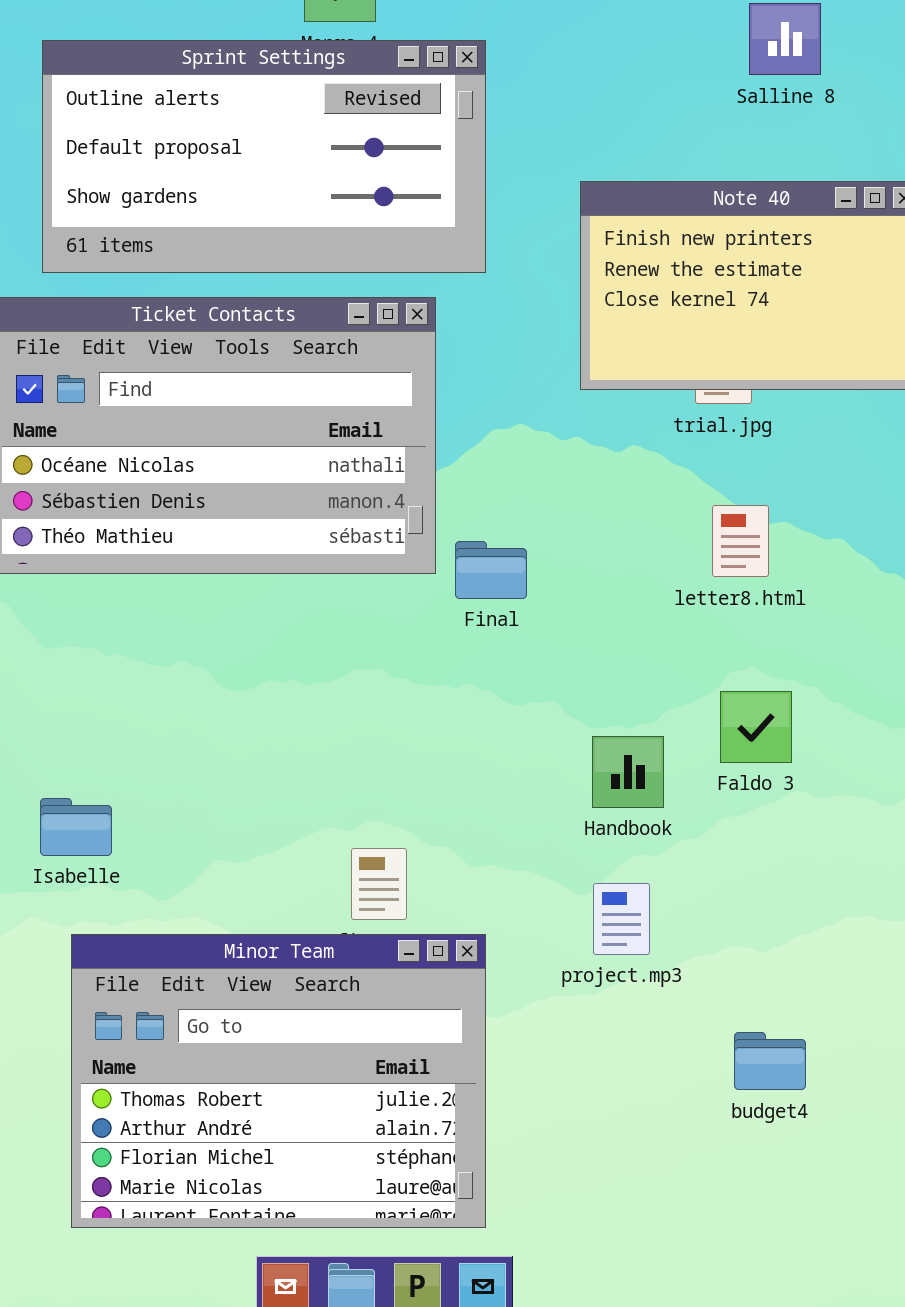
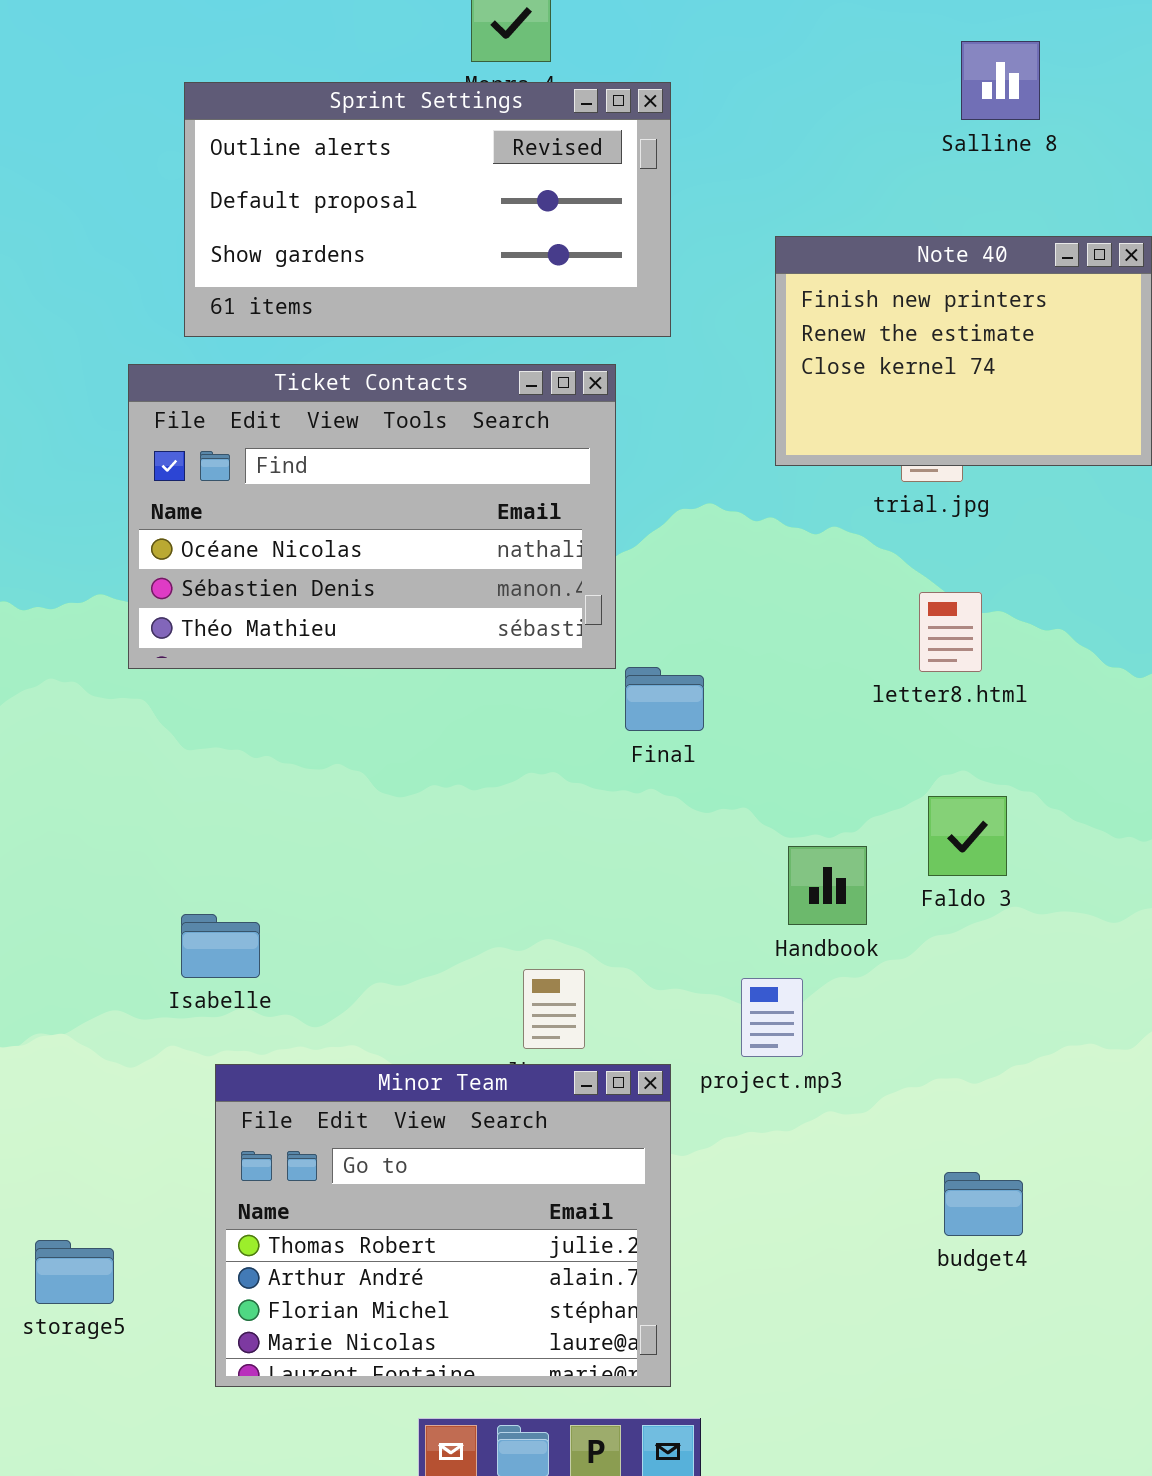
Final: [455,541,527,599] -> [625,667,704,731], moved
project.mp3: [593,883,650,955] -> [741,978,803,1057], moved

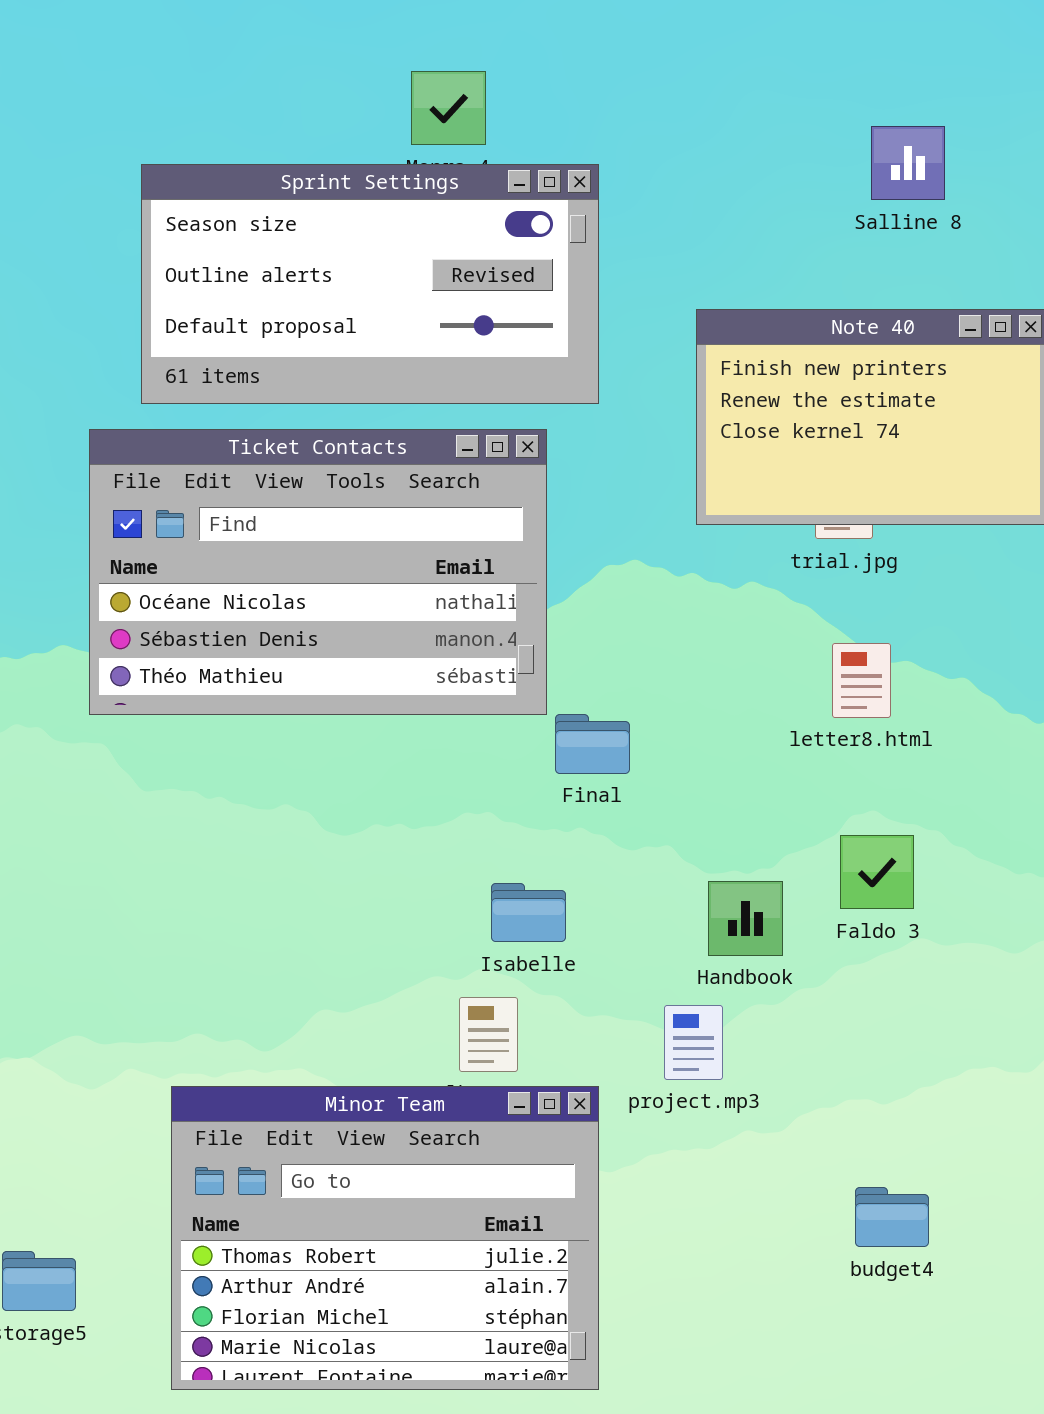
Sprint Settings: [184,82,671,337] -> [141,164,599,404], scrolled up 1 row
Isabelle: [181,914,260,978] -> [491,883,566,942], moved

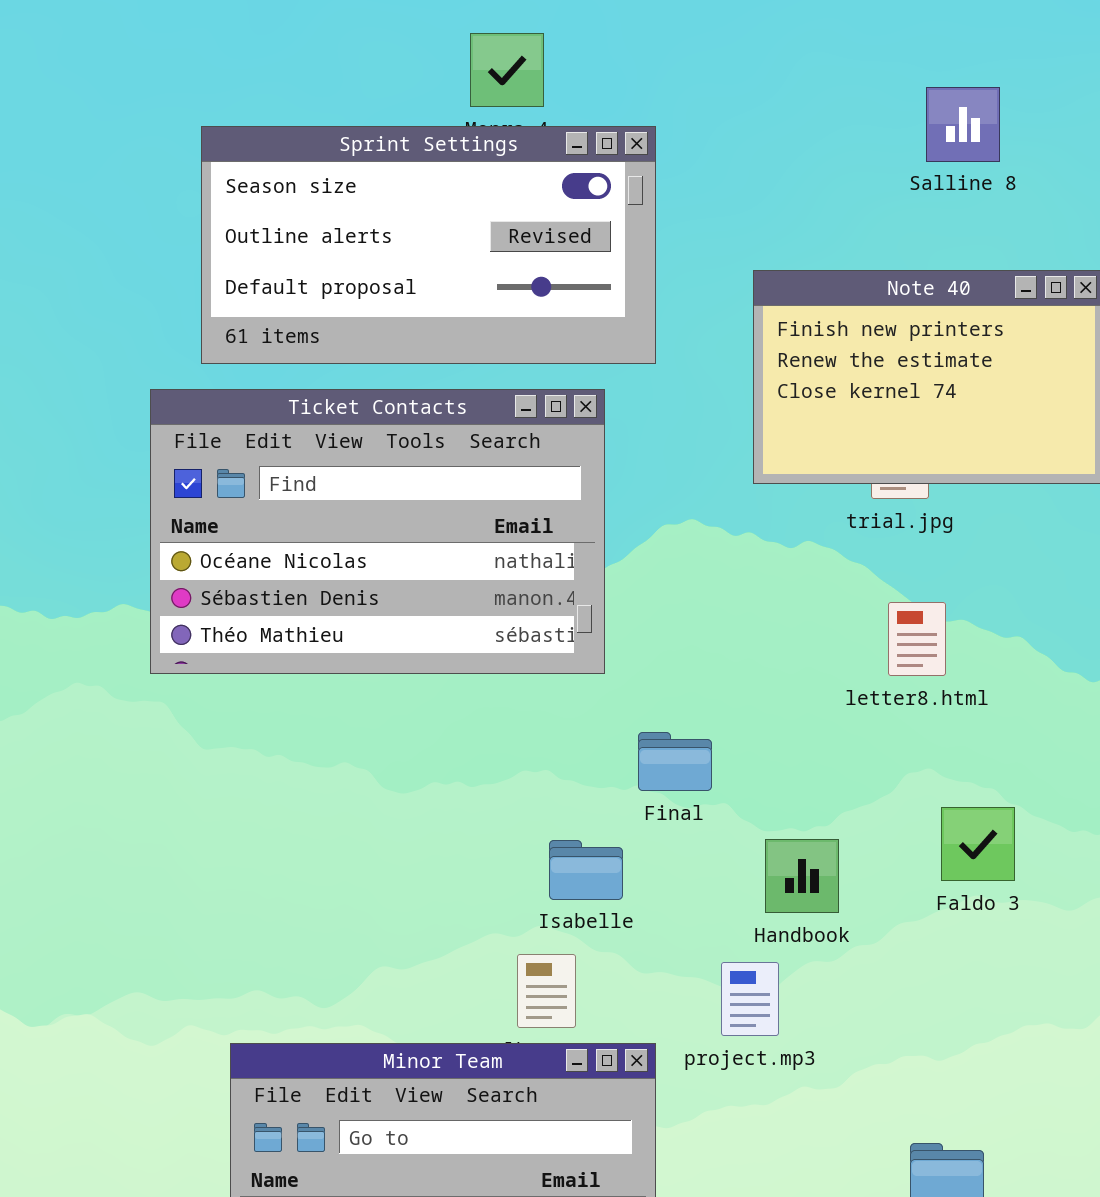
Final: [555,714,630,774] -> [638,732,712,791], moved
Faldo 3: [840,835,914,909] -> [941,807,1015,881], moved

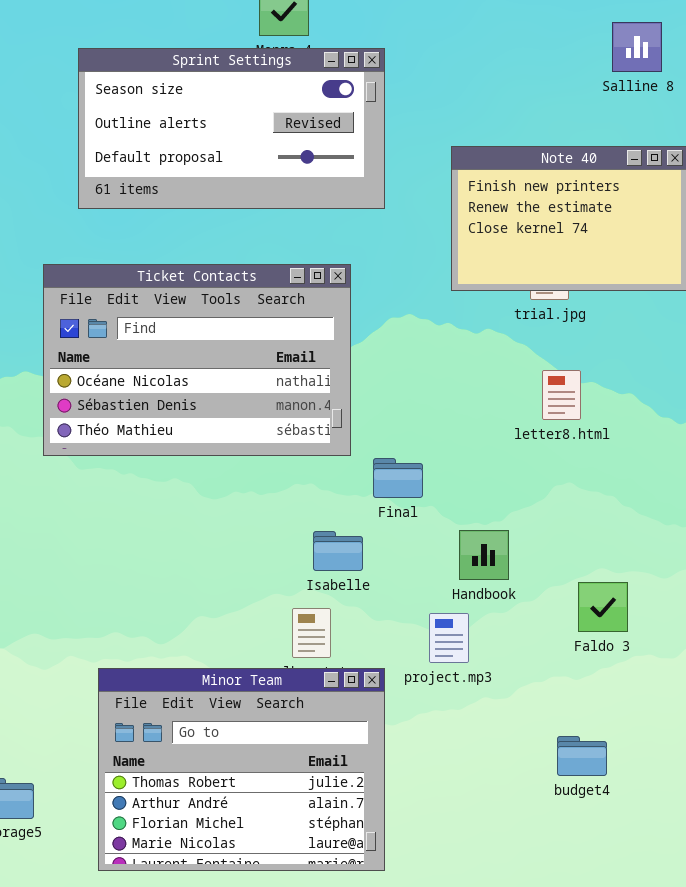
Salline 8: [926,87,1000,162] -> [612,22,662,72], moved
Ticket Contacts: [150,389,605,674] -> [43,264,351,456], moved
Faldo 3: [941,807,1015,881] -> [578,582,628,632], moved

